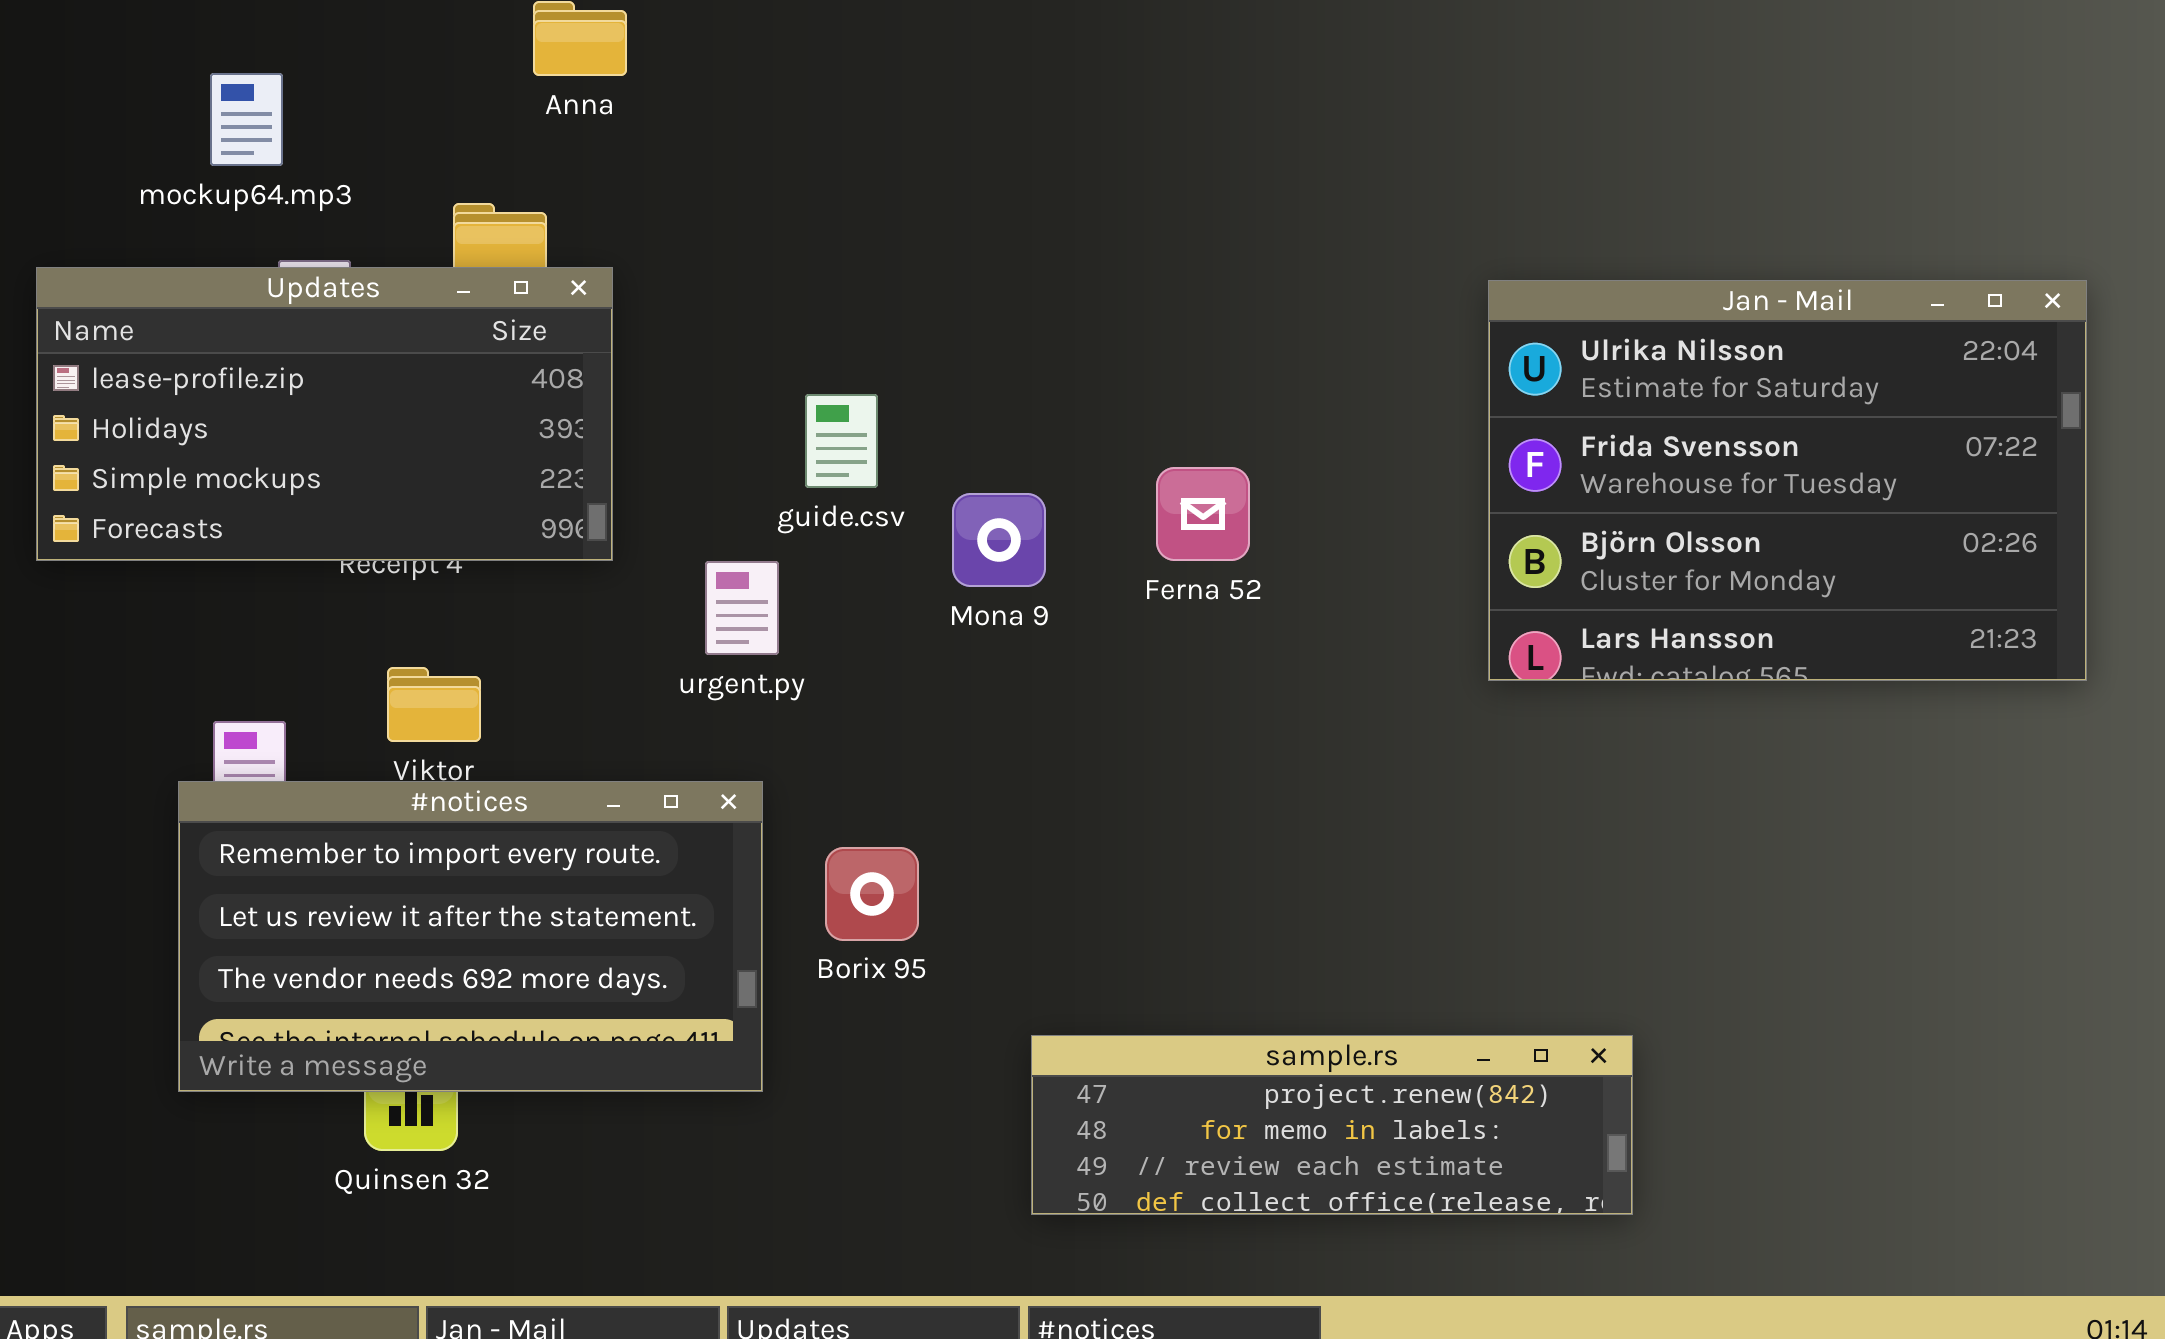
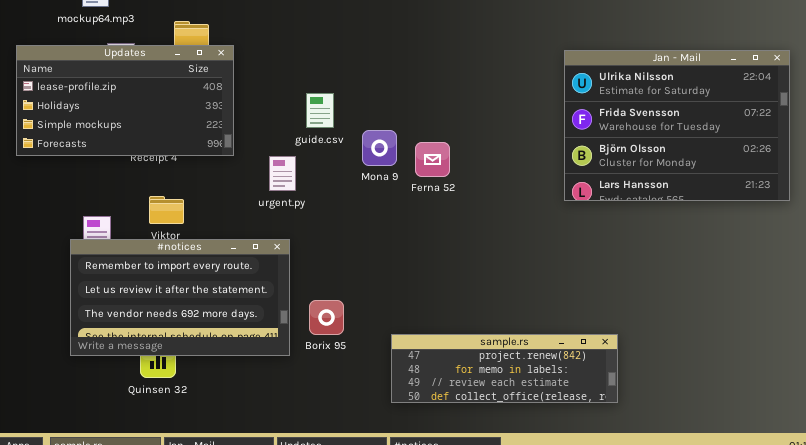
Ferna 52: [1156,467,1250,561] -> [415,142,450,177], moved
Borix 95: [825,847,919,941] -> [309,300,344,335], moved

